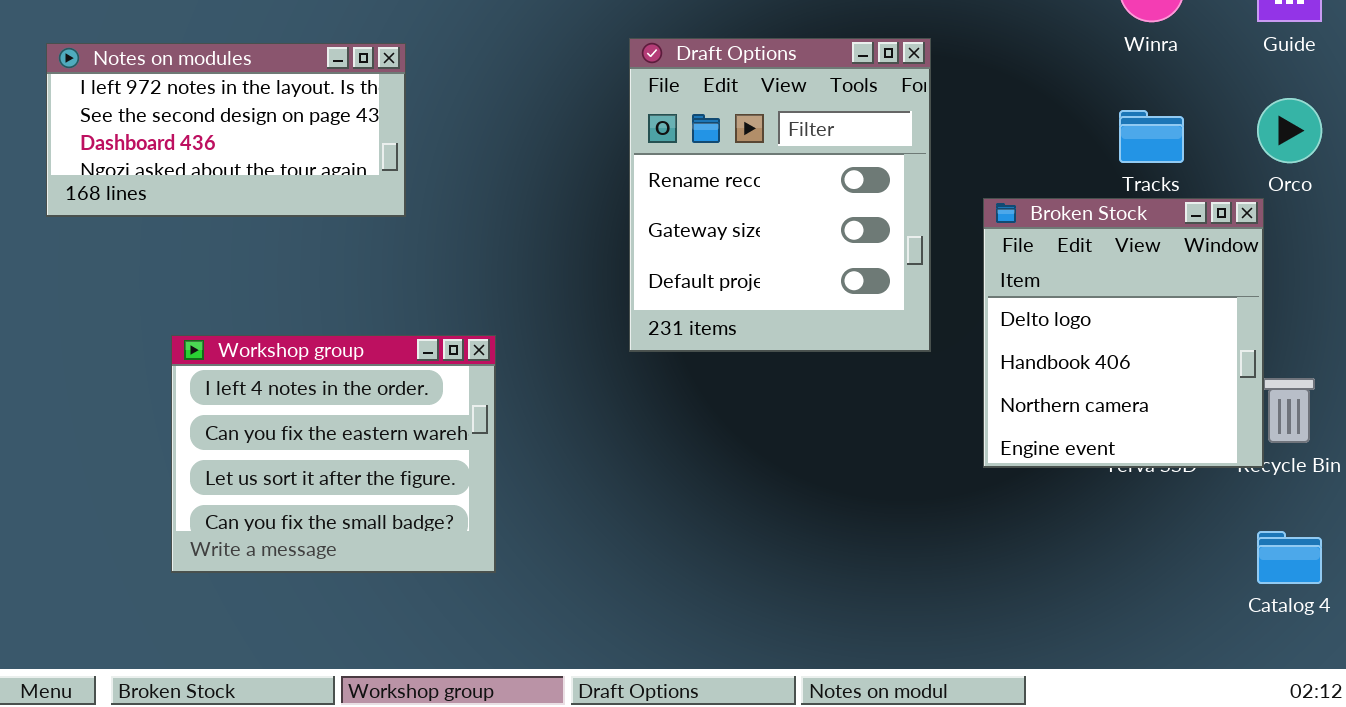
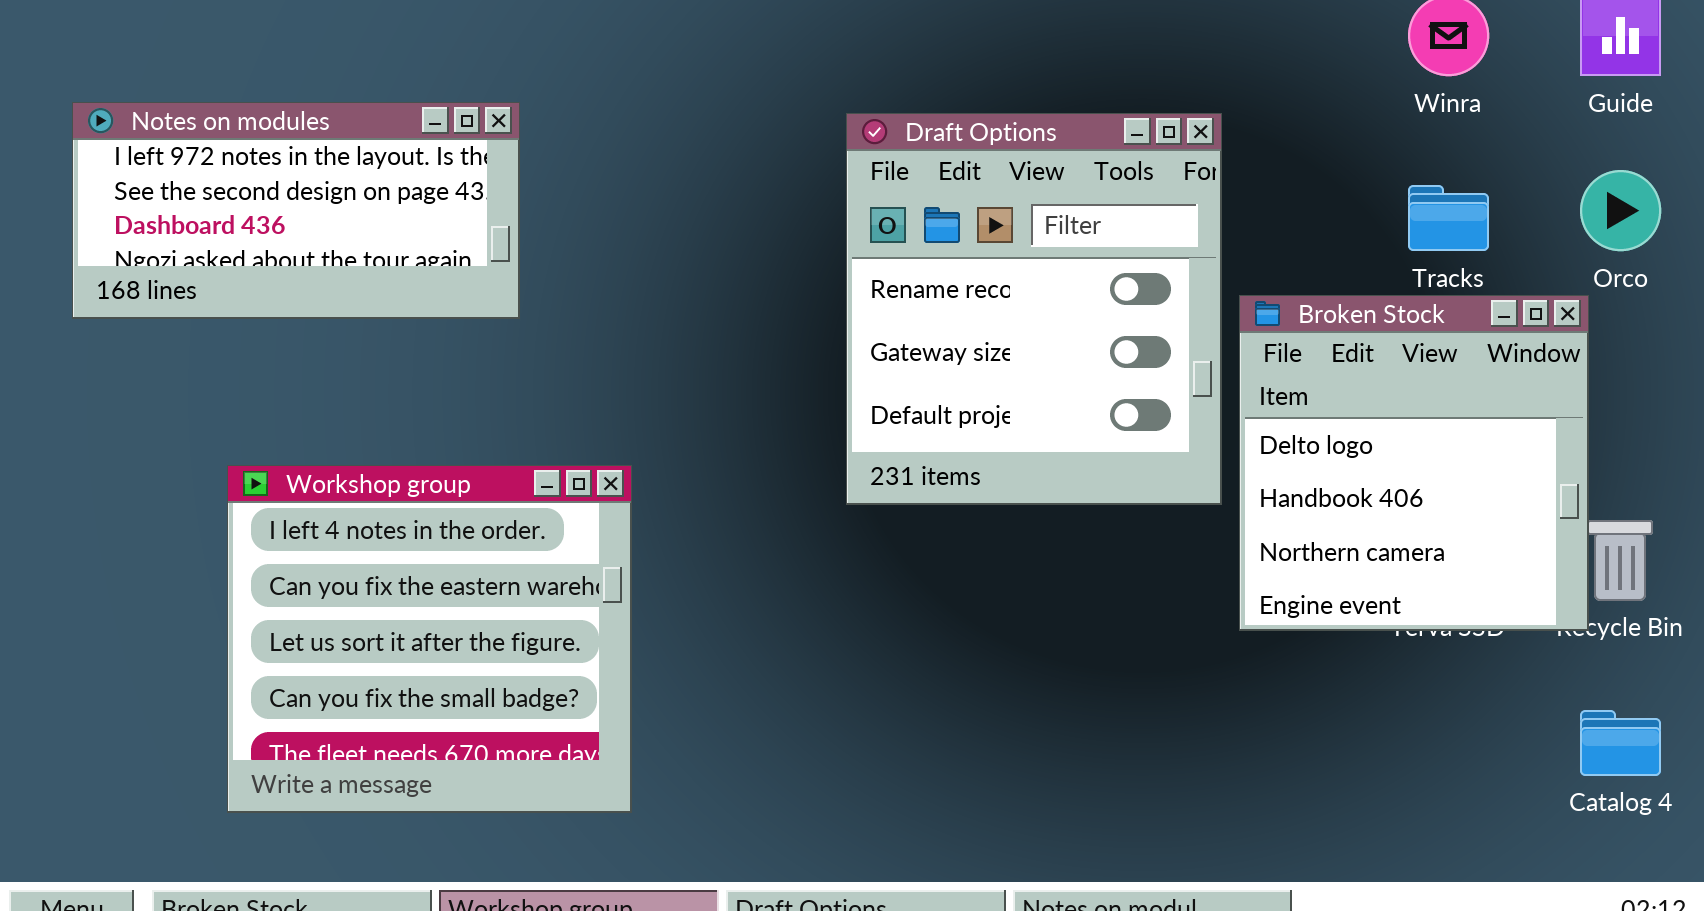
Draft Options: [629,38,931,352] -> [846,113,1222,505], moved
Workshop group: [171,335,496,573] -> [227,465,632,813], resized

